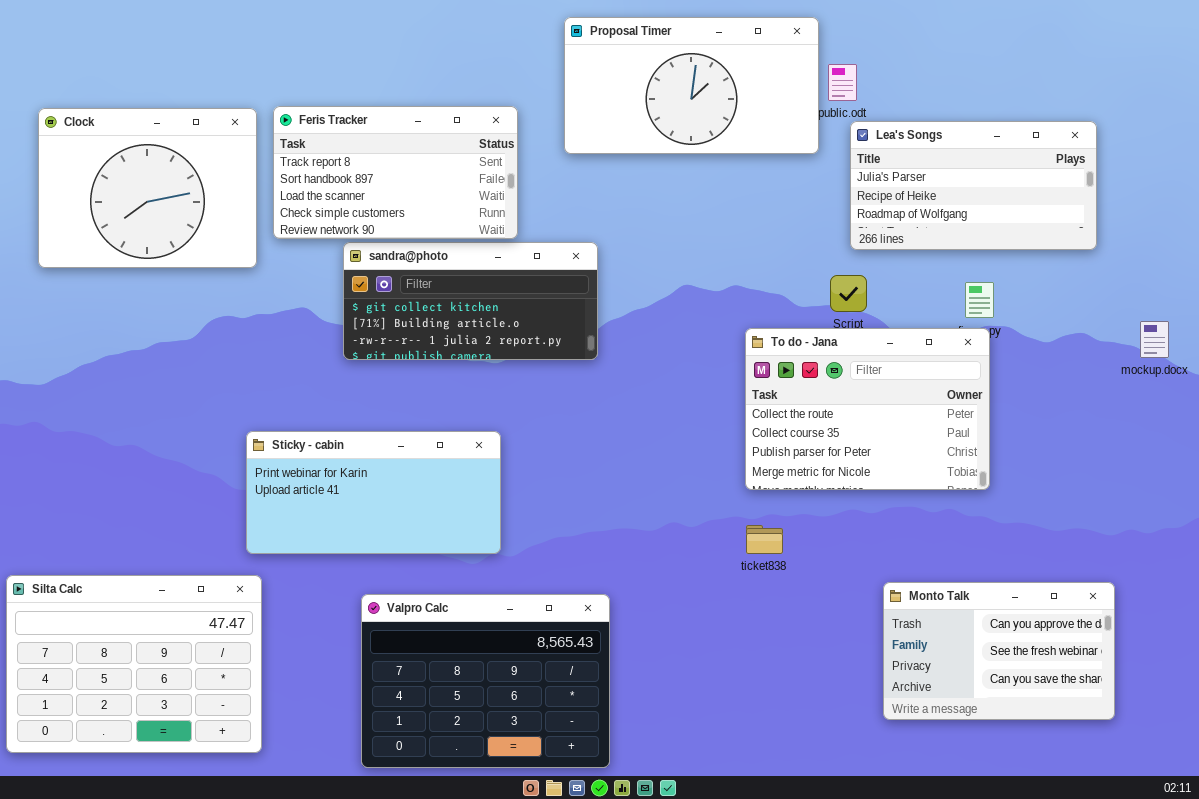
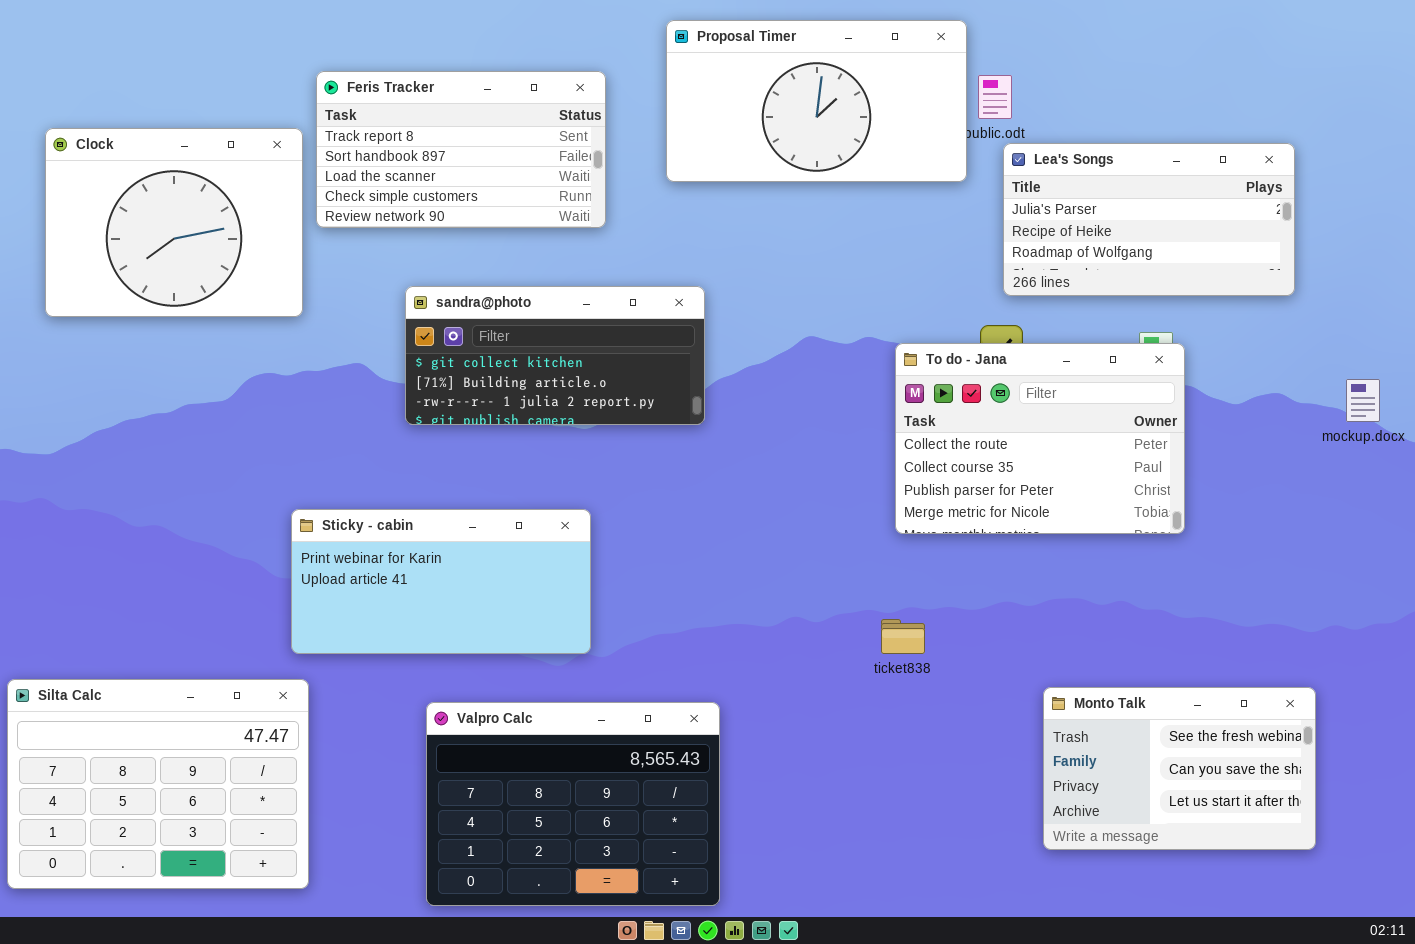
Feris Tracker: [273,106,518,239] -> [316,71,606,228], moved
To do - Jana: [745,328,990,490] -> [895,343,1185,534], moved
Monto Talk: [883,582,1115,720] -> [1043,687,1316,850], scrolled down 1 row

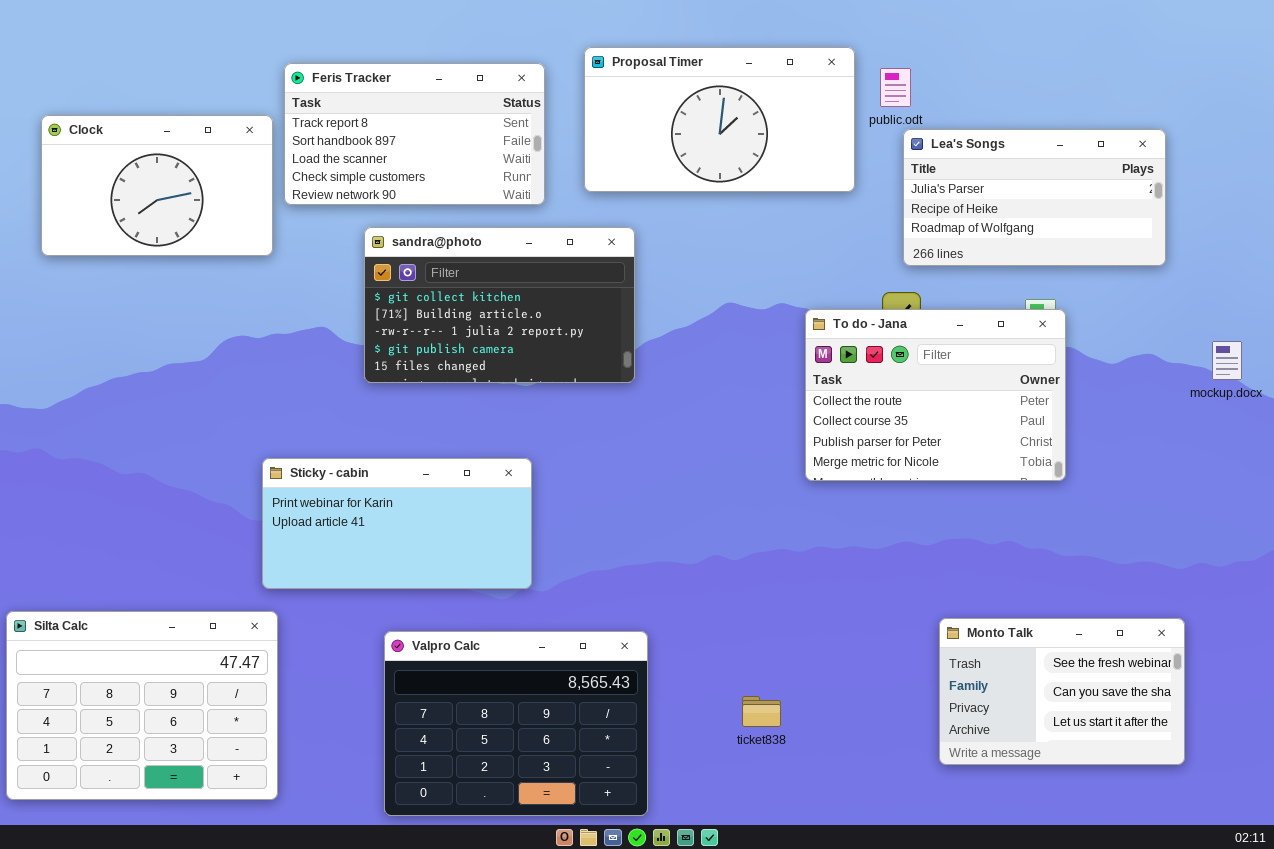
Proposal Timer: [666,20,967,182] -> [584,47,855,192], moved
Clock: [45,128,303,317] -> [41,115,273,256], resized
sandra@photo: [405,286,705,425] -> [364,227,635,383], resized
ticket838: [881,619,925,654] -> [742,696,781,727], moved

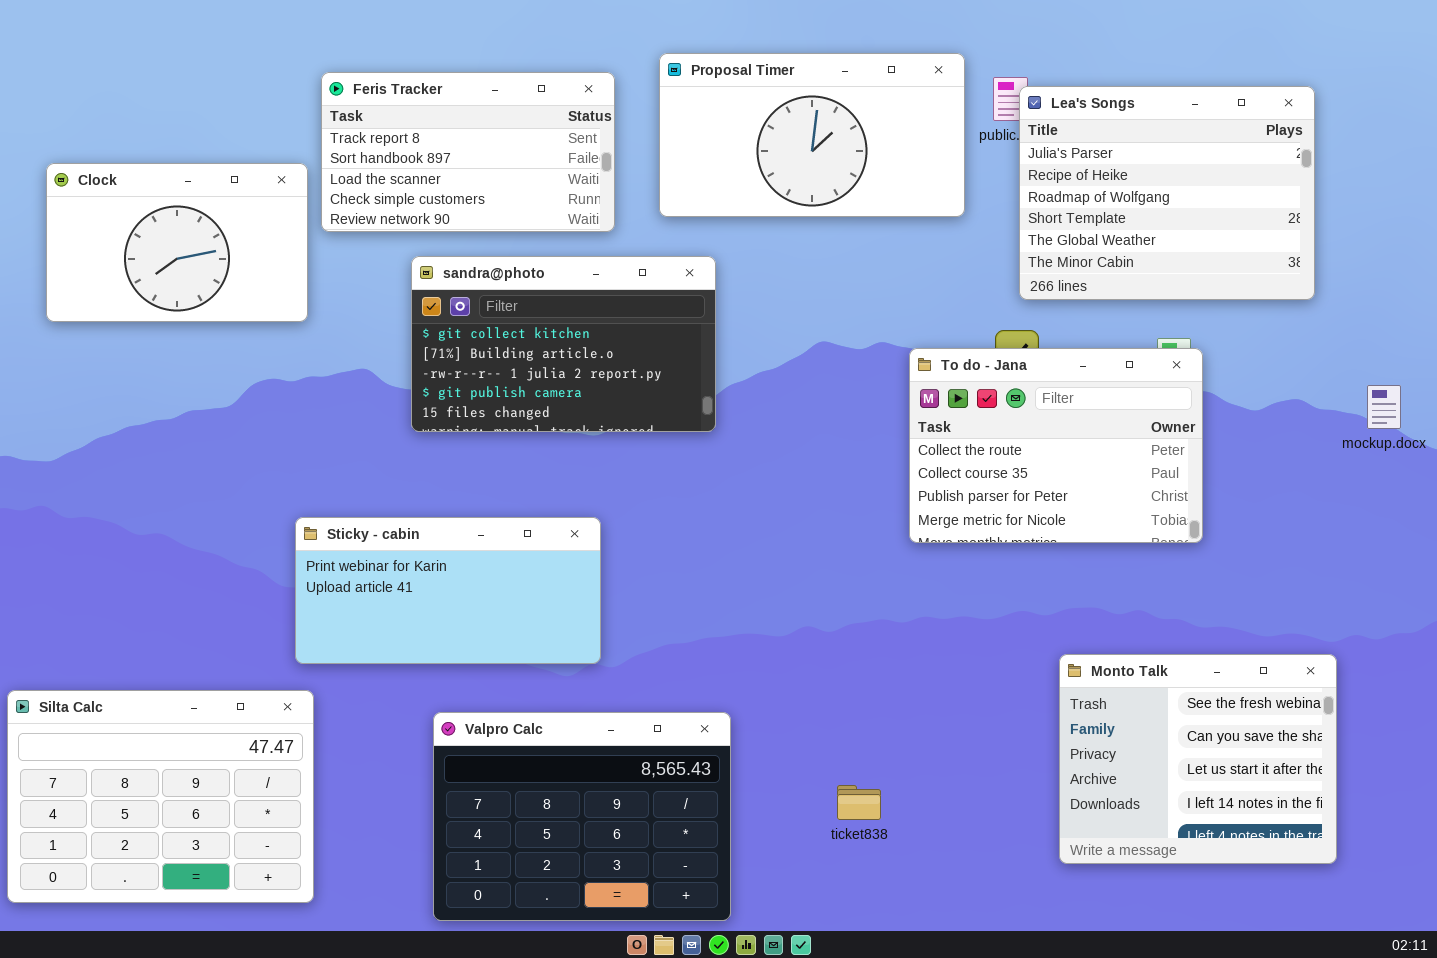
Clock: [41,115,273,256] -> [46,163,308,322], moved
Lea's Songs: [903,129,1166,266] -> [1019,86,1315,300], resized
Monto Talk: [939,618,1185,765] -> [1059,654,1337,864], resized

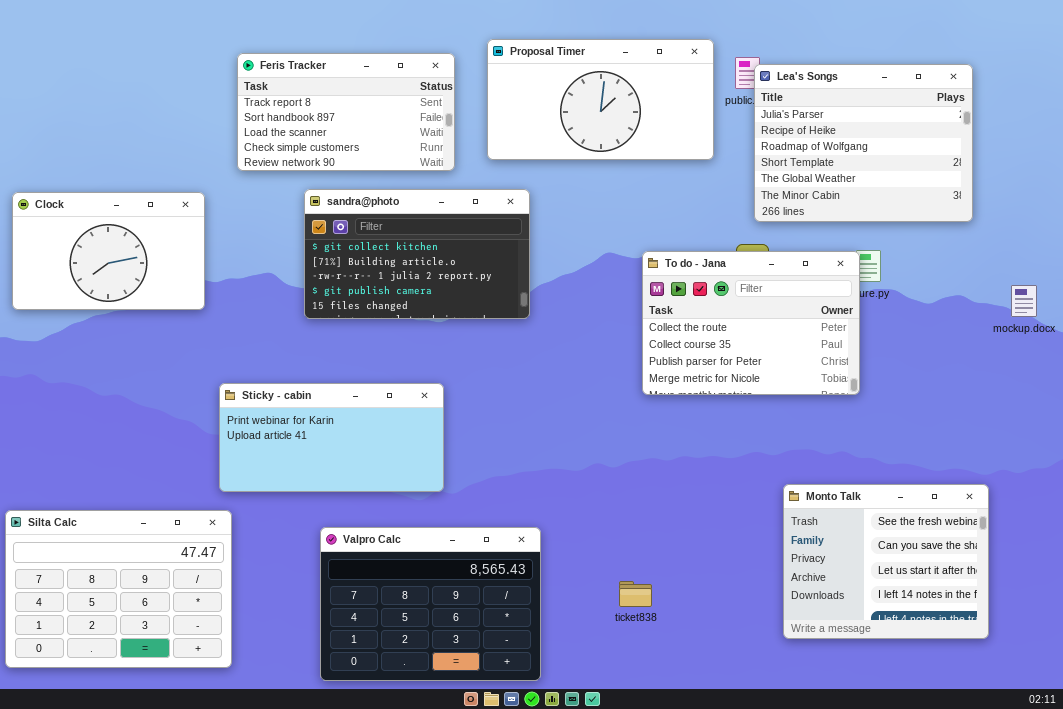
Clock: [46,163,308,322] -> [12,192,205,310], moved
To do - Jana: [909,348,1203,543] -> [642,251,860,395], moved

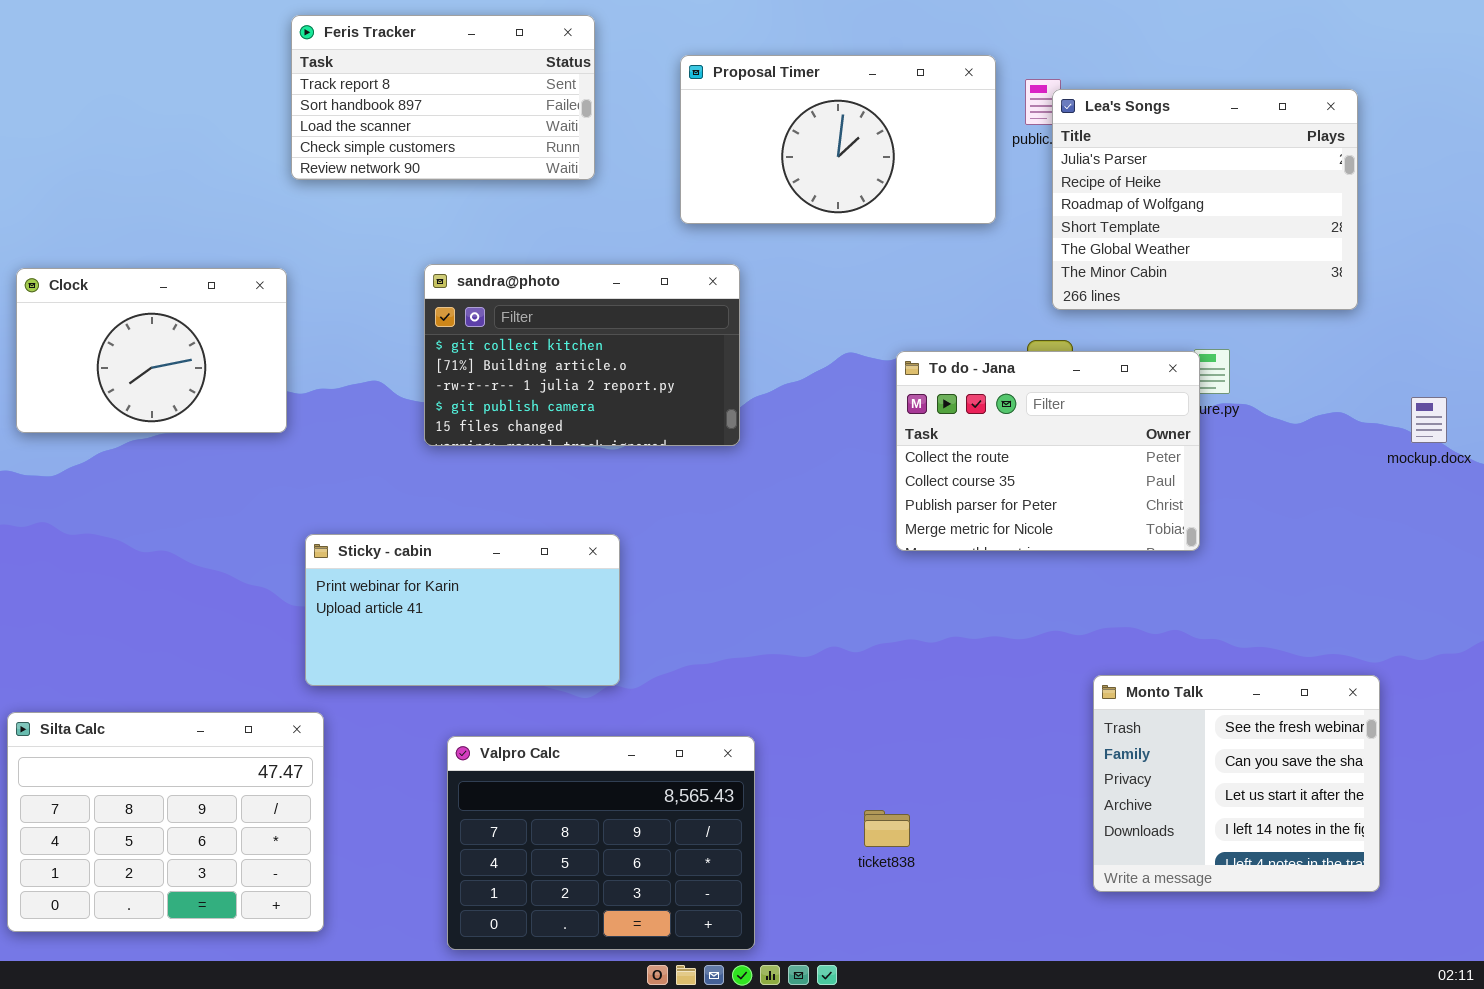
Feris Tracker: [237,53,455,171] -> [291,15,595,180], moved

